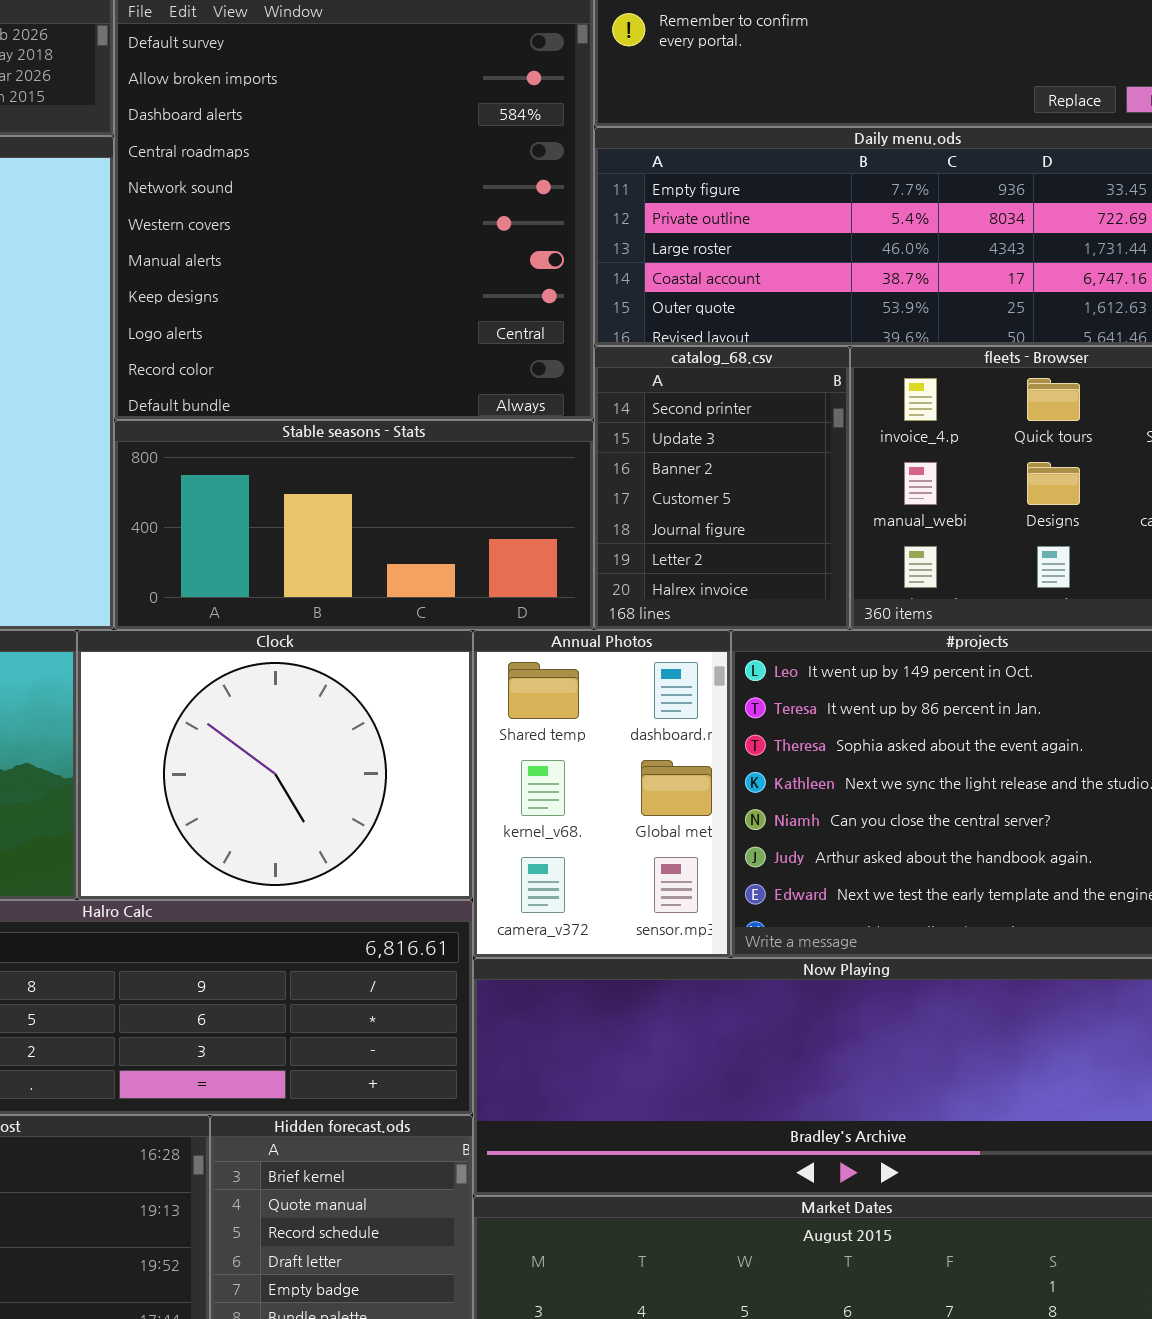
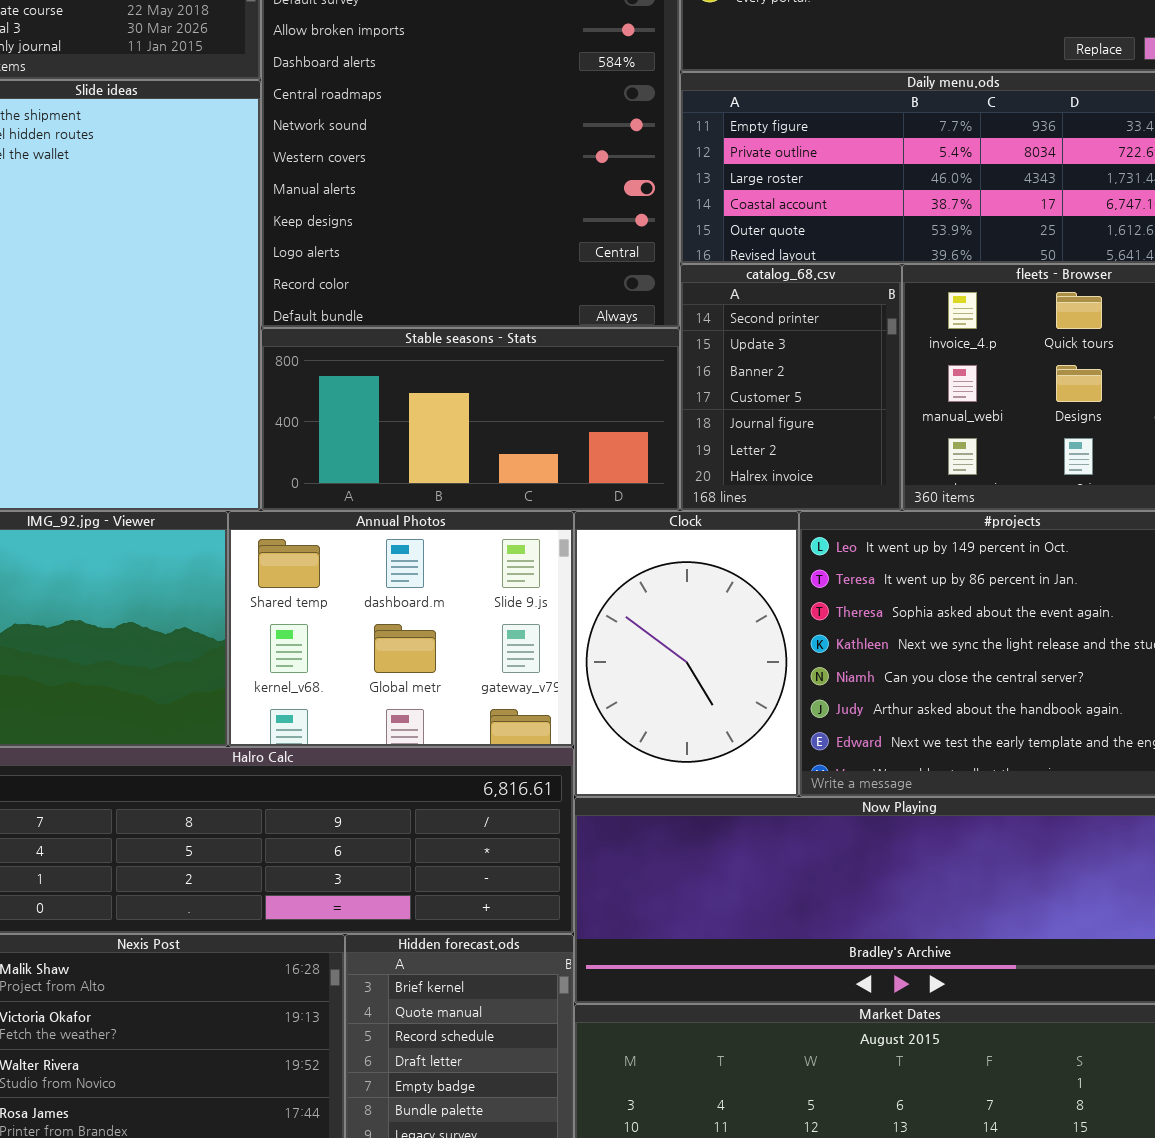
Clock: [77,630,473,900] -> [574,511,799,797], moved, resized
Annual Photos: [473,630,731,958] -> [228,511,574,747], moved, resized

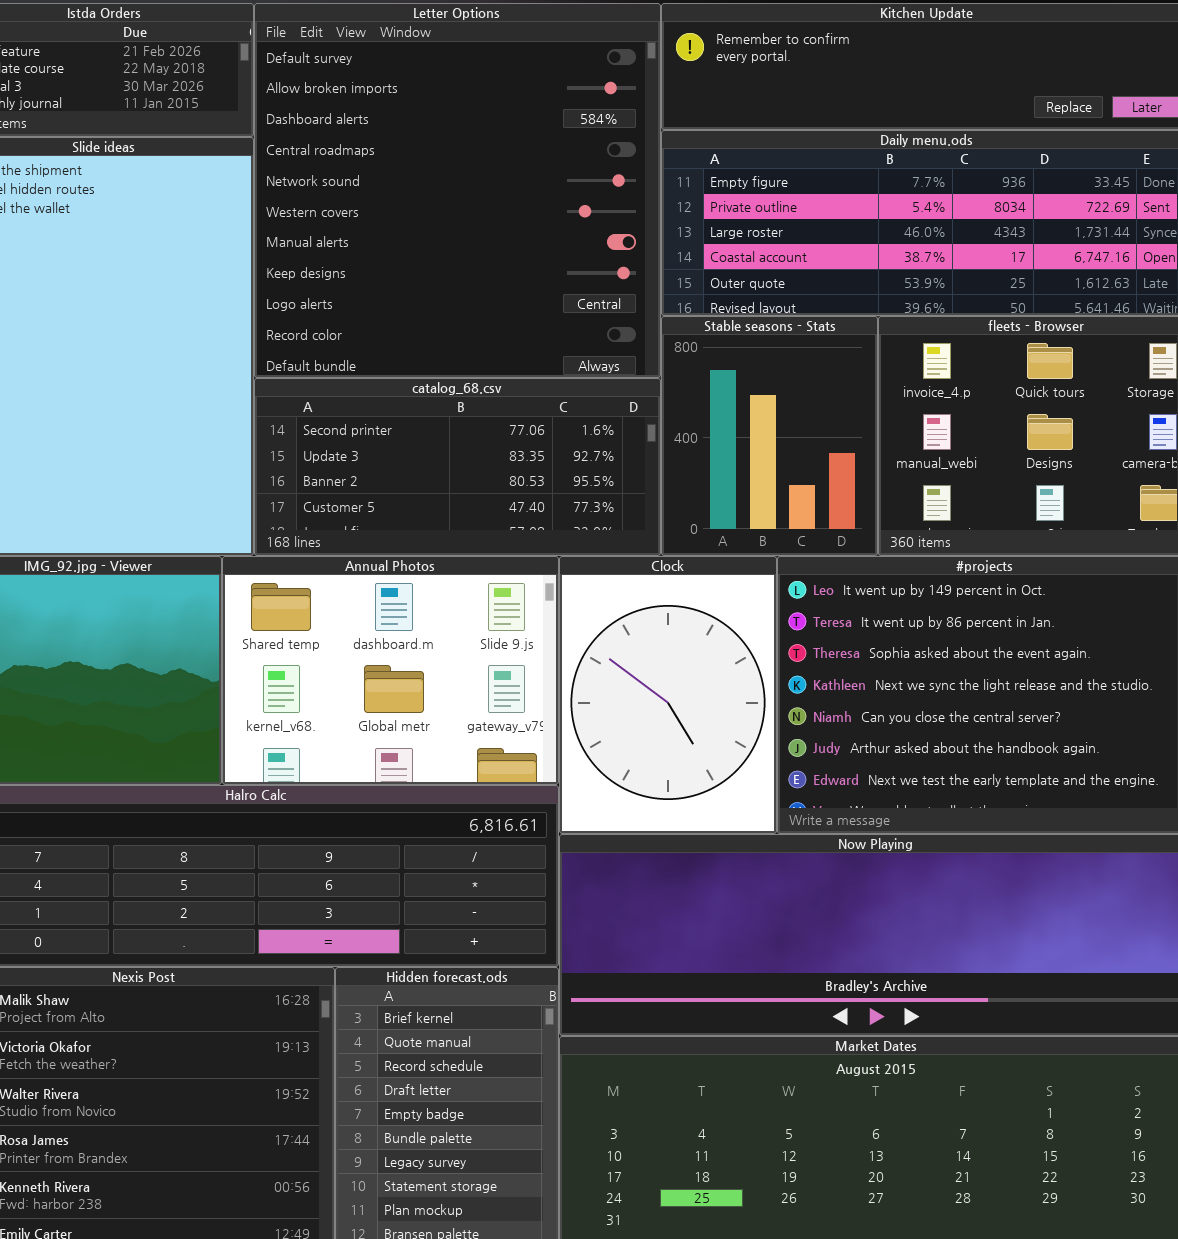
catalog_68.csv: [680,264,902,511] -> [254,378,661,556], moved, resized
Stable seasons - Stats: [261,328,680,511] -> [661,316,878,556], moved, resized

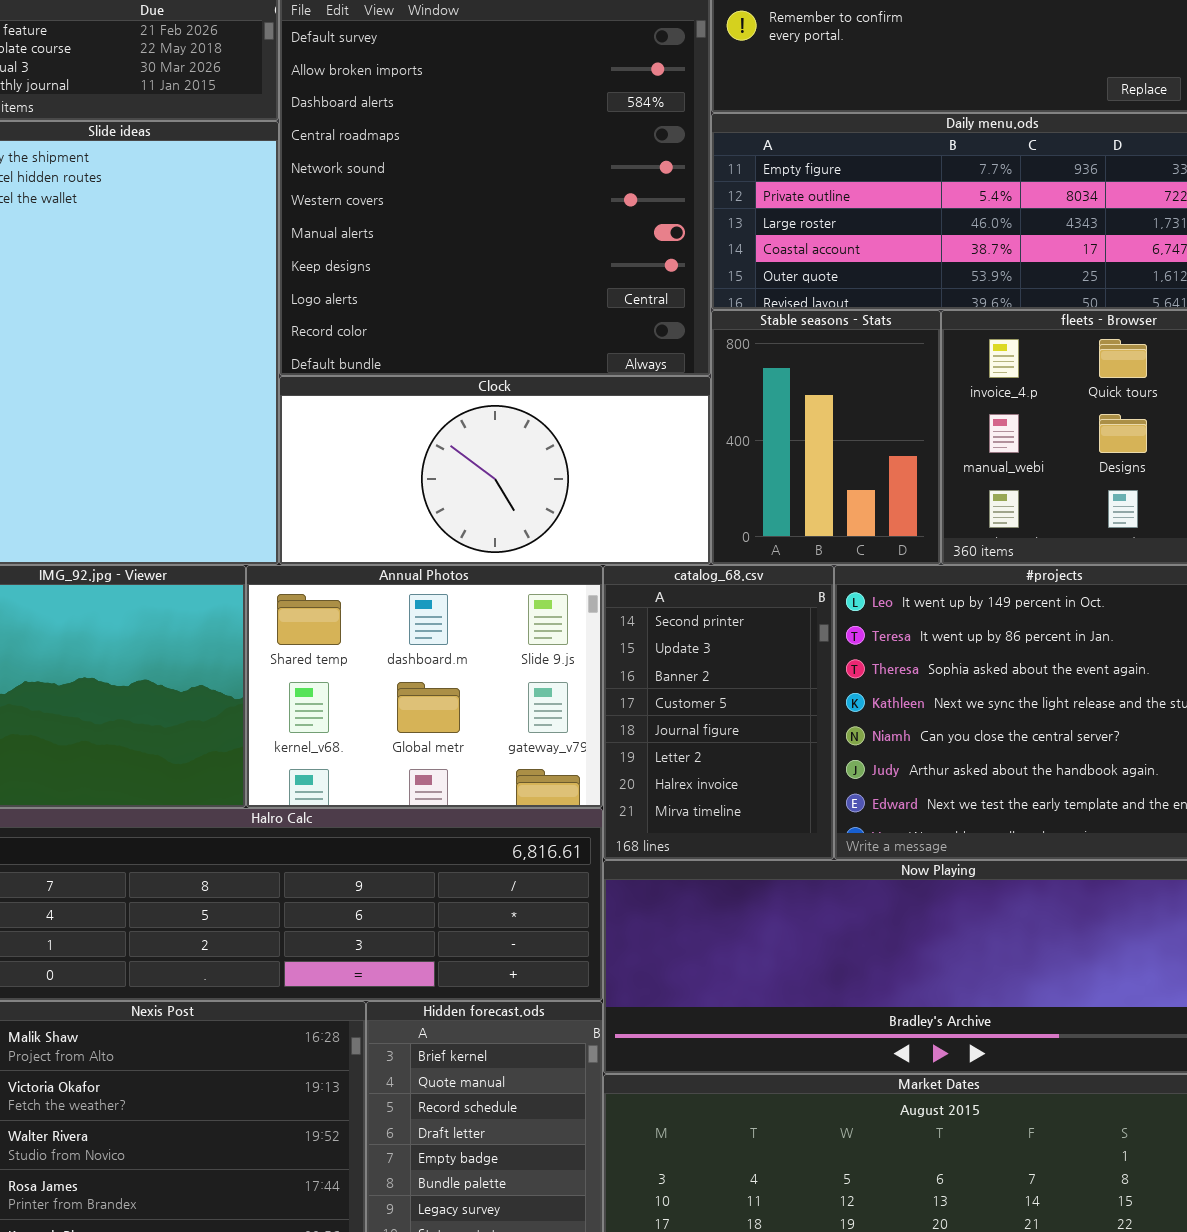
catalog_68.csv: [254,378,661,556] -> [603,565,834,860], moved, resized
Clock: [559,556,777,834] -> [279,376,711,565], moved, resized

